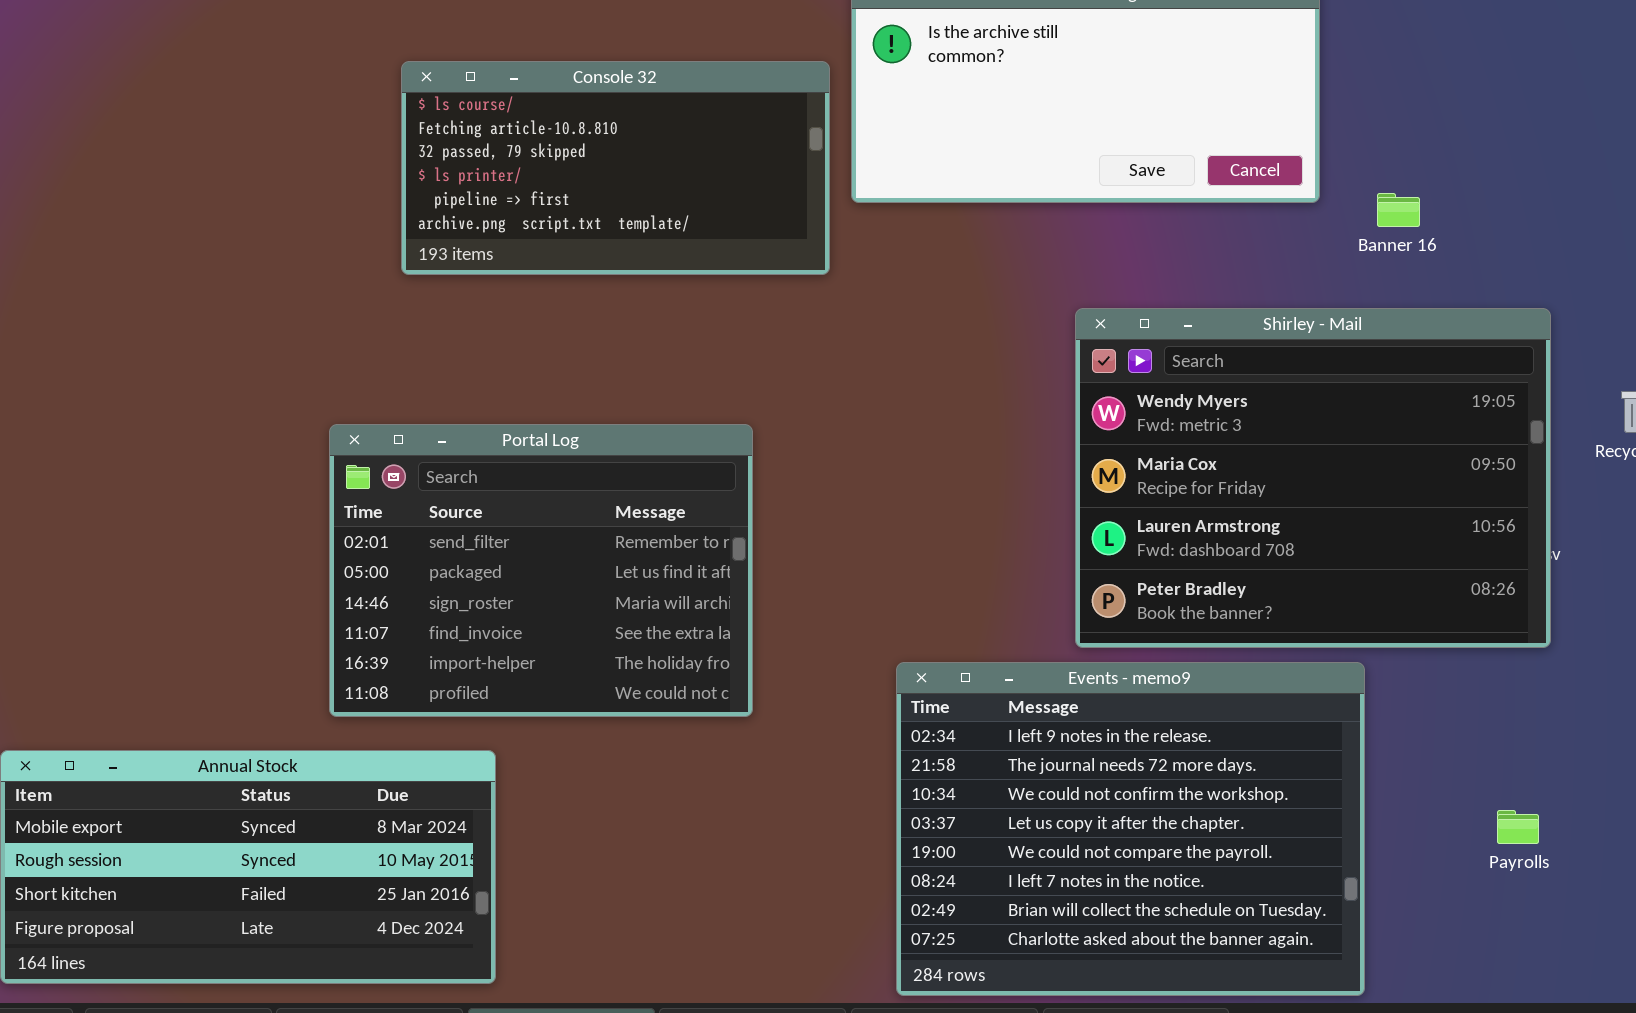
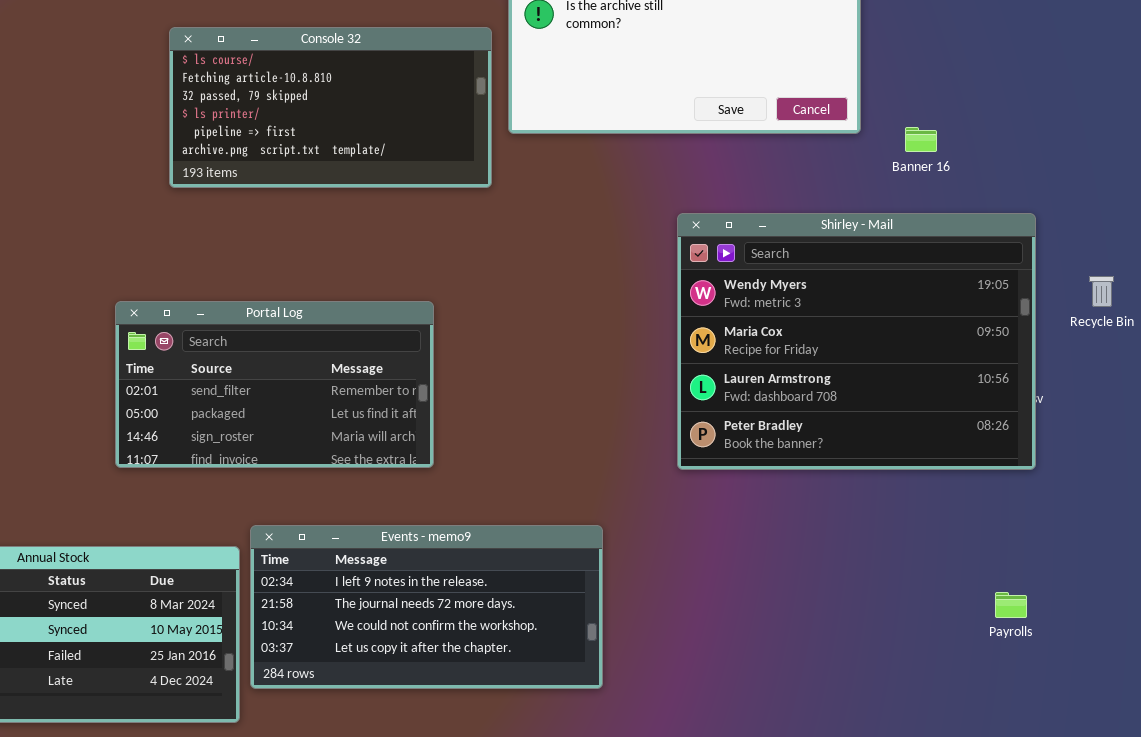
Portal Log: [329,424,753,717] -> [115,301,434,468], resized
Events - memo9: [896,662,1365,996] -> [250,525,603,689], moved, resized

